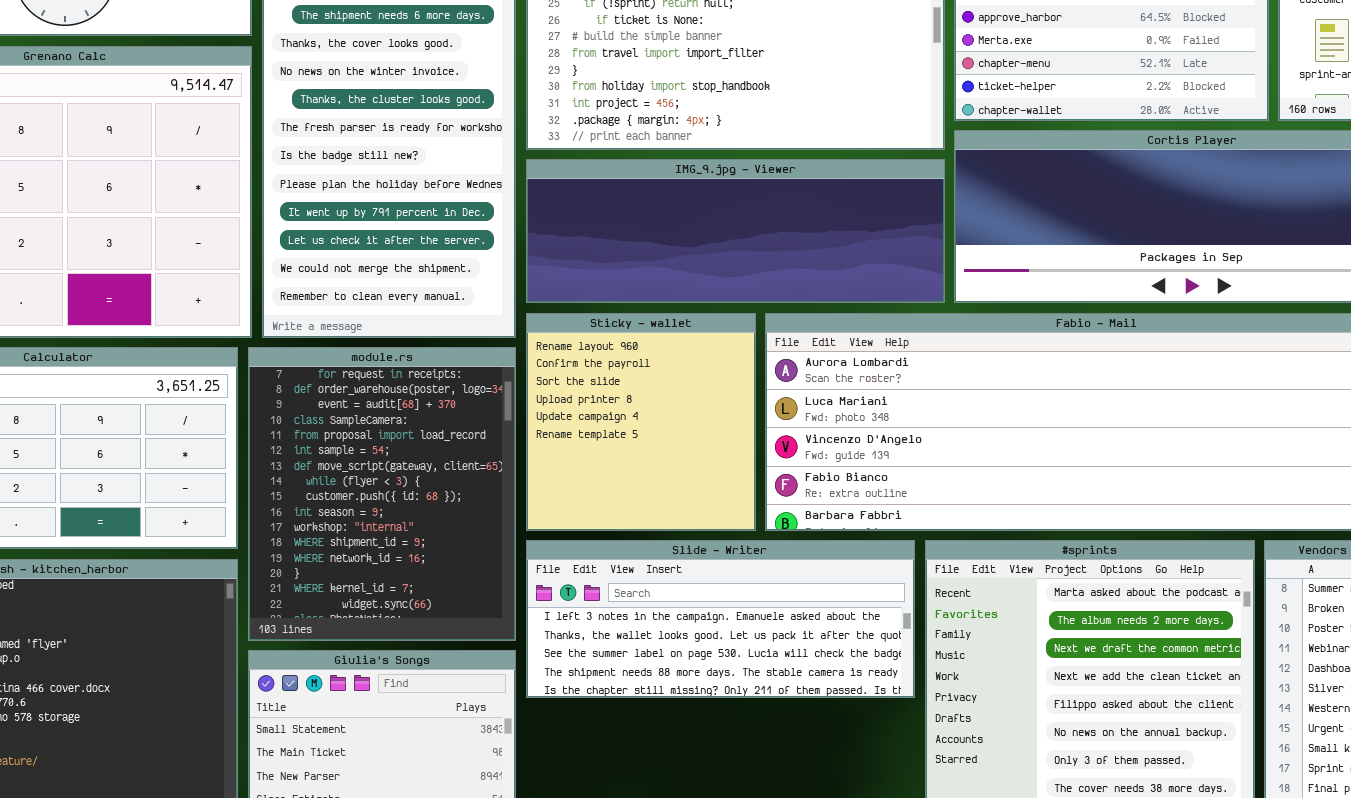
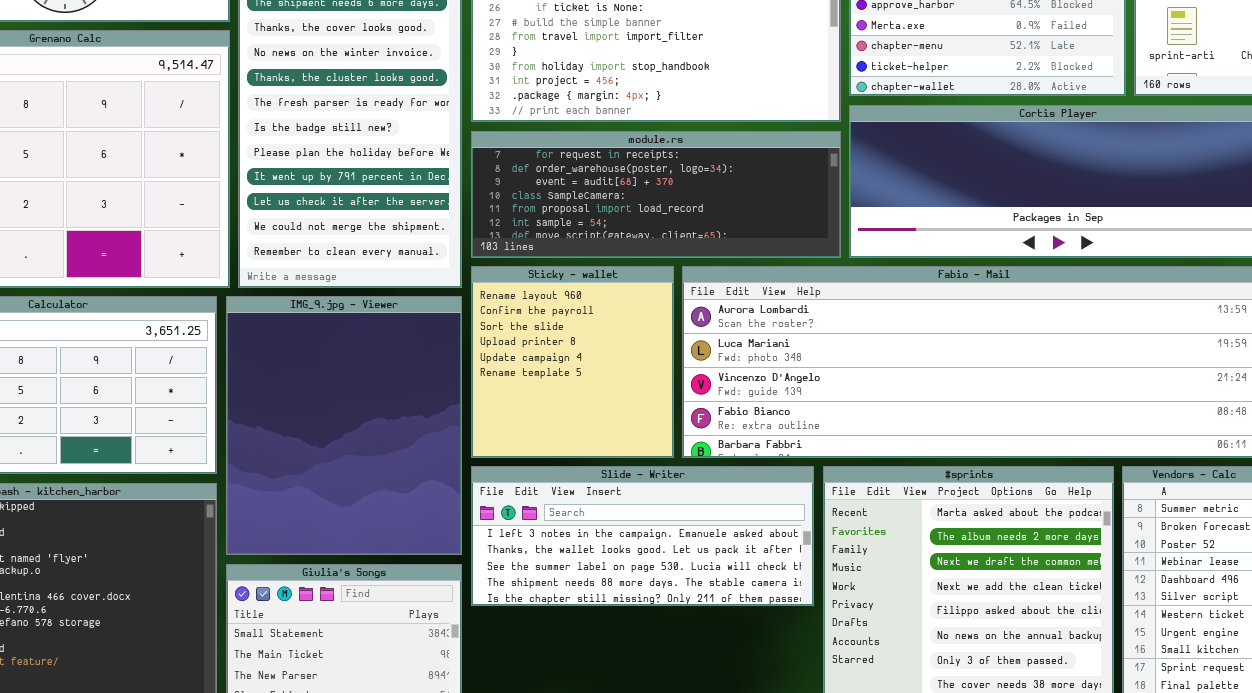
IMG_9.jpg - Viewer: [526,159,945,303] -> [226,296,462,555], moved, resized
module.rs: [248,347,516,641] -> [471,131,841,258], moved, resized

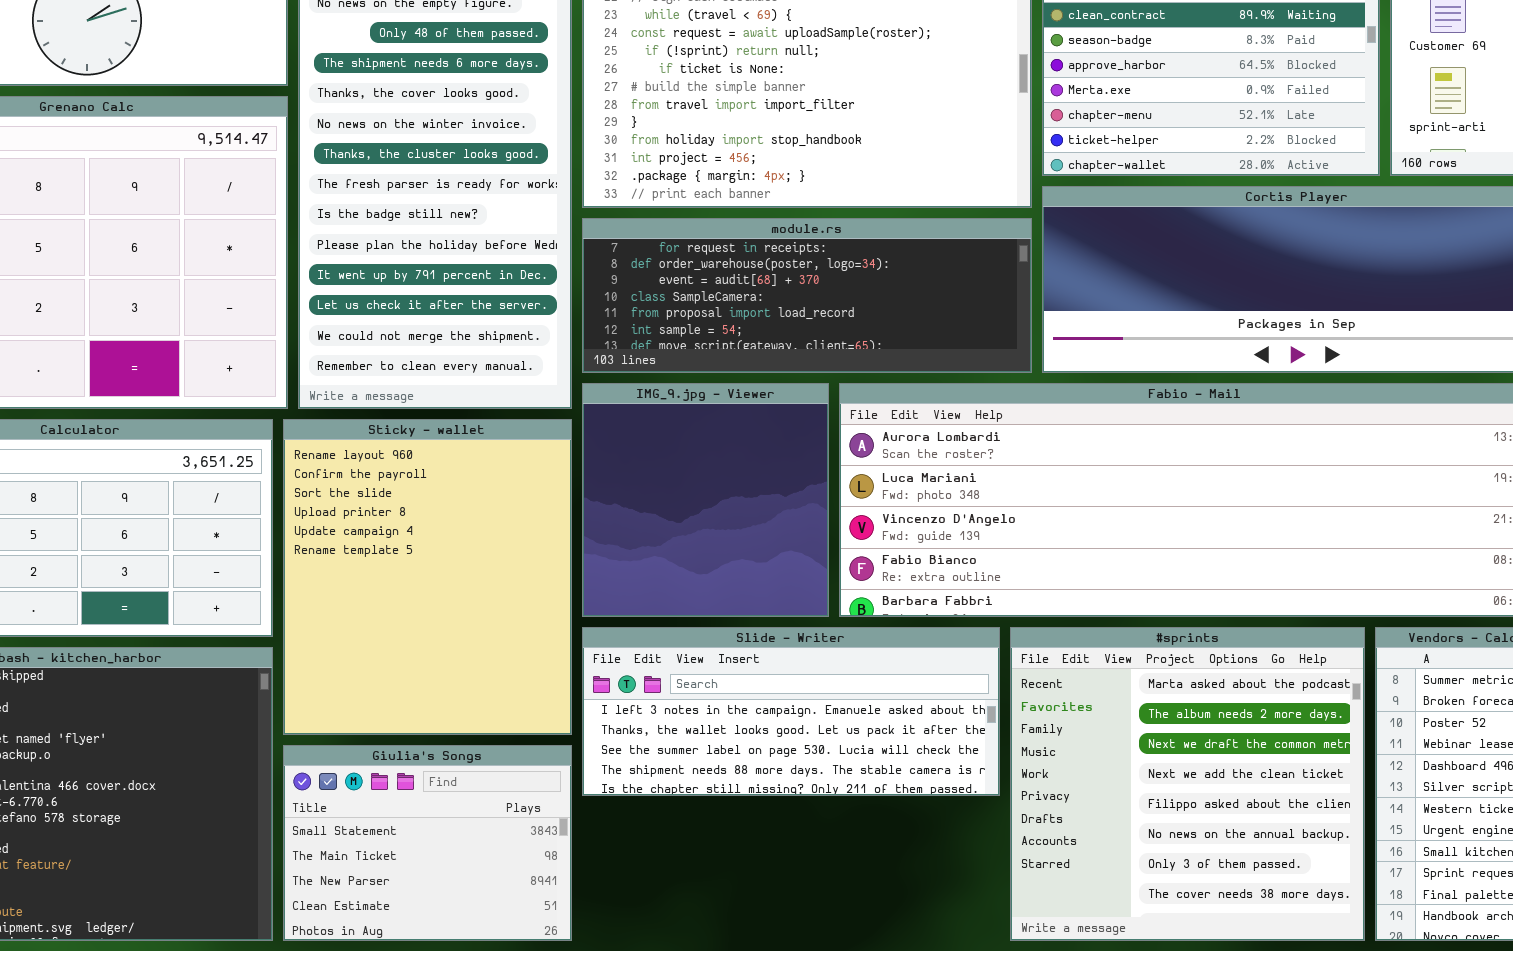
Sticky - wallet: [471,266,674,458] -> [283,419,572,735], moved, resized
IMG_9.jpg - Viewer: [226,296,462,555] -> [582,383,829,617], moved, resized

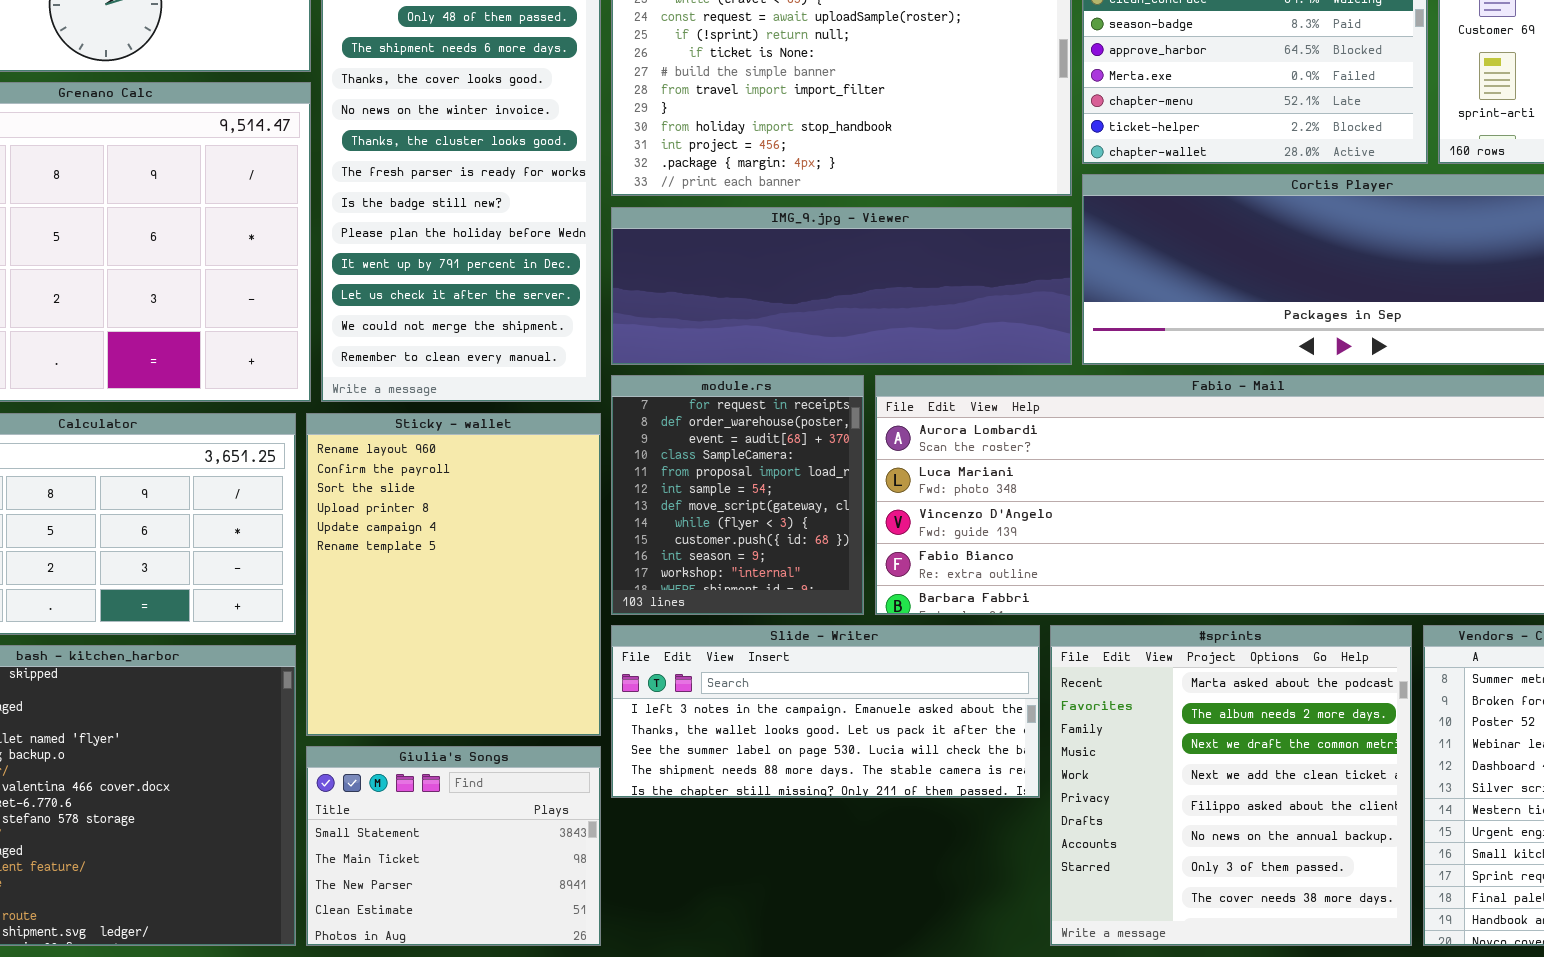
module.rs: [582,218,1032,373] -> [611,375,864,615], moved, resized
IMG_9.jpg - Viewer: [582,383,829,617] -> [611,207,1072,365], moved, resized

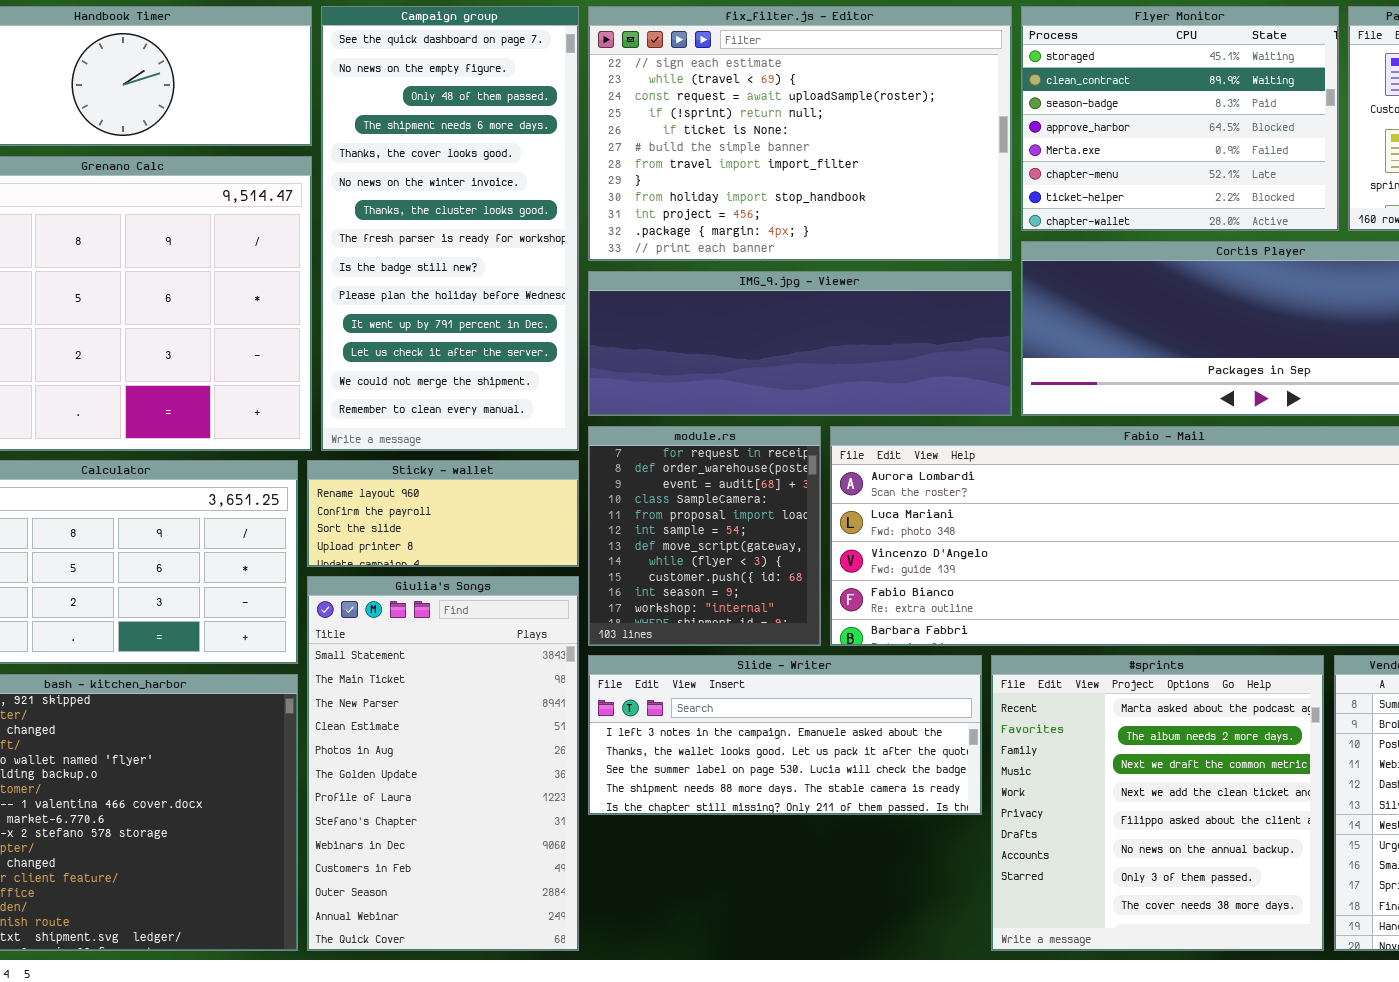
Sticky - wallet: [306,413,601,736] -> [307,460,579,567], resized
Giulia's Songs: [306,746,601,946] -> [307,576,579,951], resized

